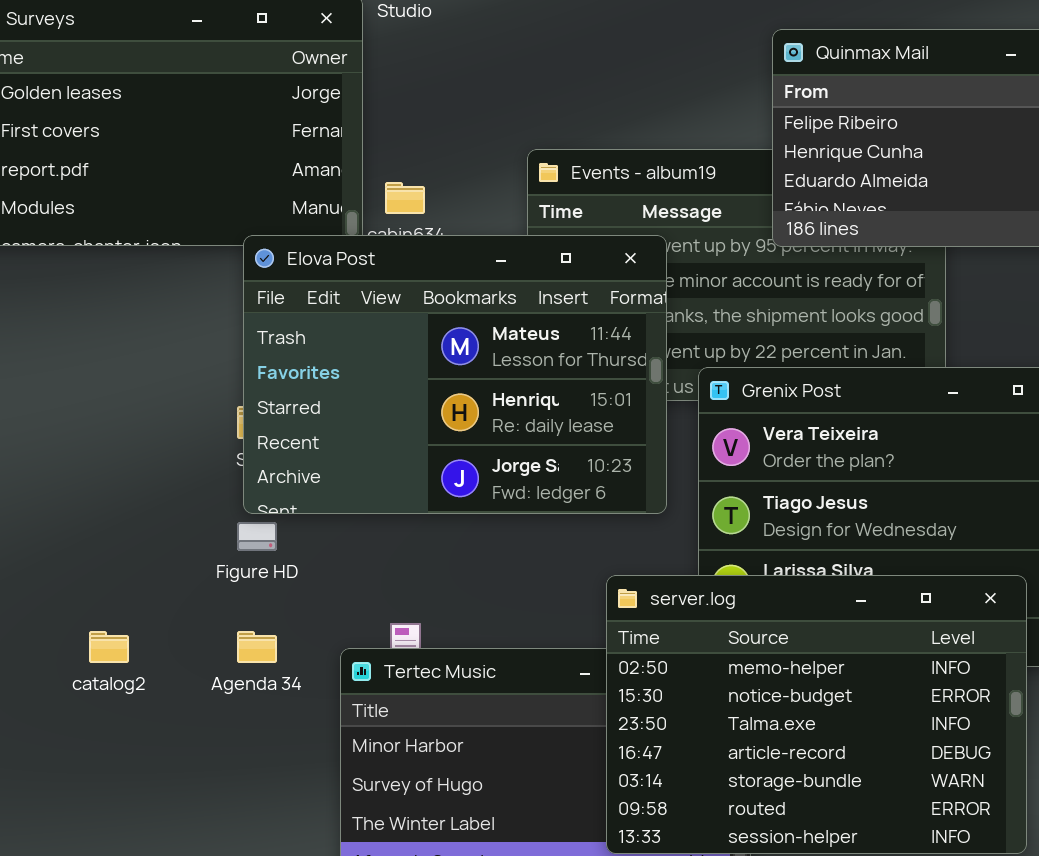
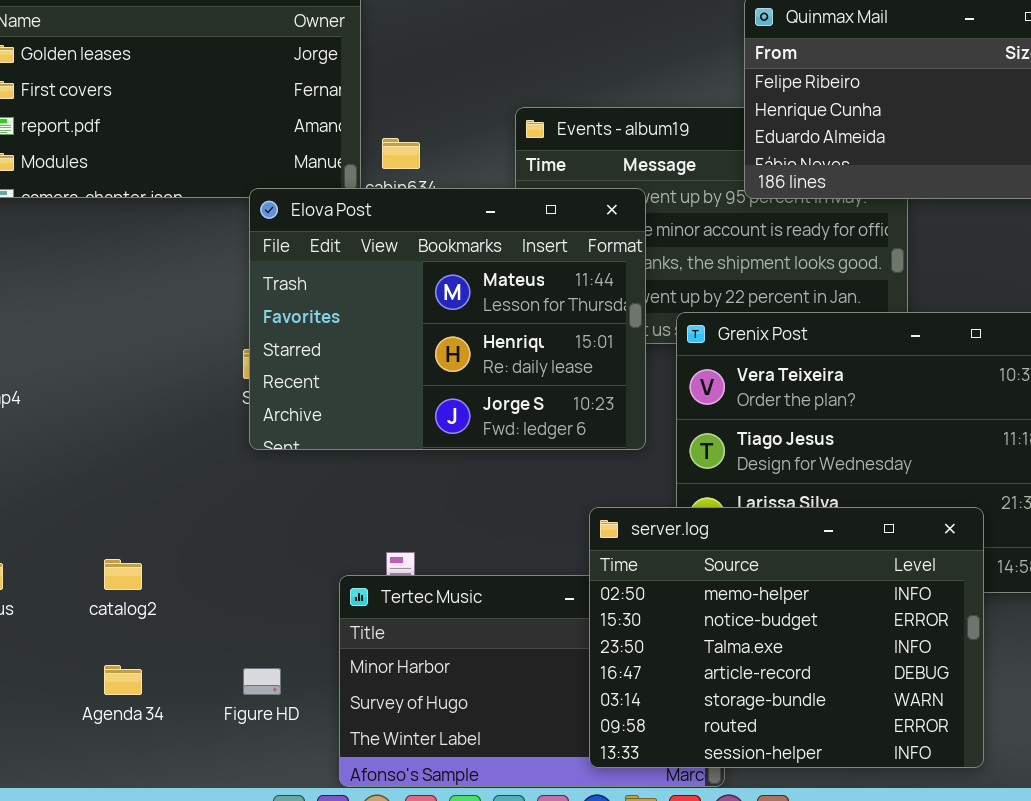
Figure HD: [237,522,277,551] -> [243,668,281,695], moved
Agenda 34: [237,631,277,663] -> [104,665,142,695], moved

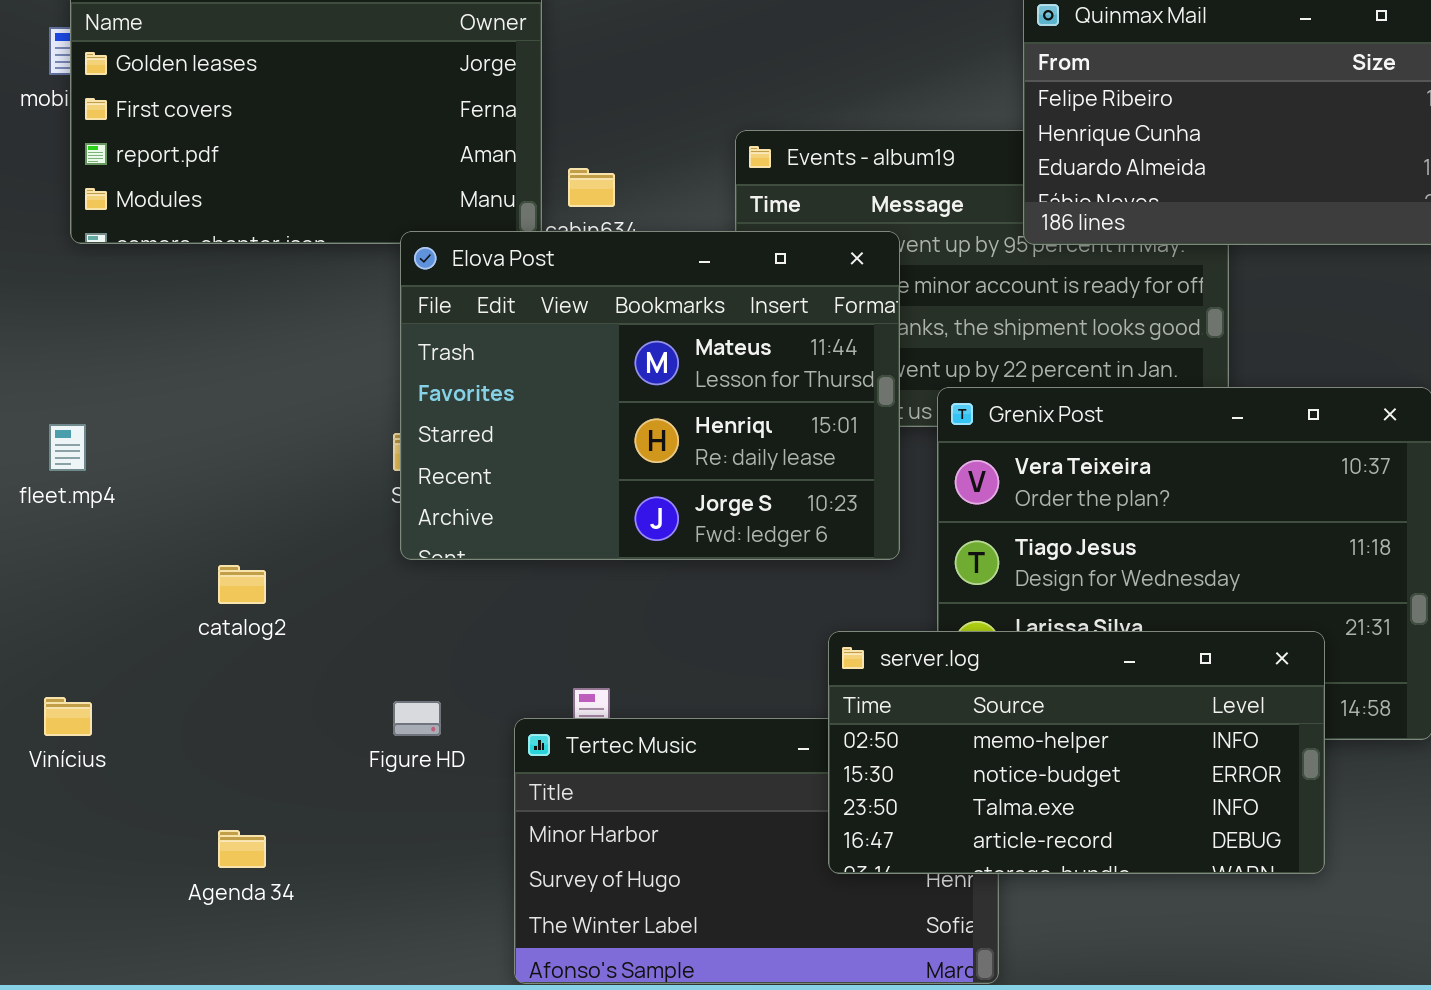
server.log: [589,507,984,768] -> [828,631,1325,874], resized
catalog2: [104,559,142,590] -> [218,565,266,604], moved
Figure HD: [243,668,281,695] -> [393,701,441,736], moved

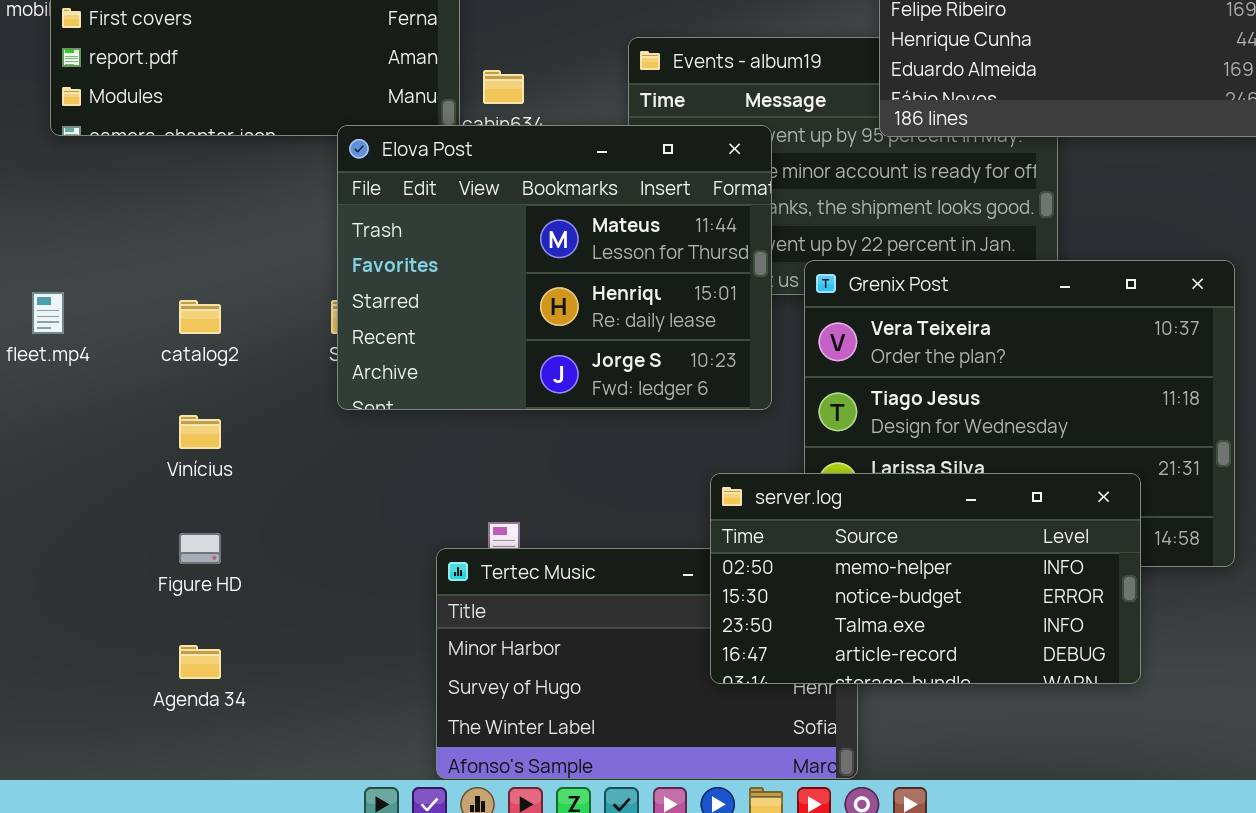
catalog2: [218,565,266,604] -> [179,300,221,334], moved
Vinícius: [44,697,92,736] -> [179,415,221,449], moved
Figure HD: [393,701,441,736] -> [179,533,221,564], moved

